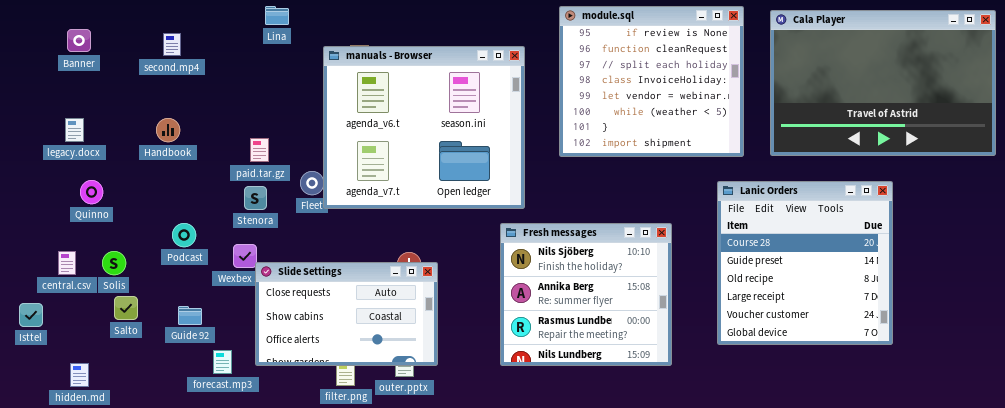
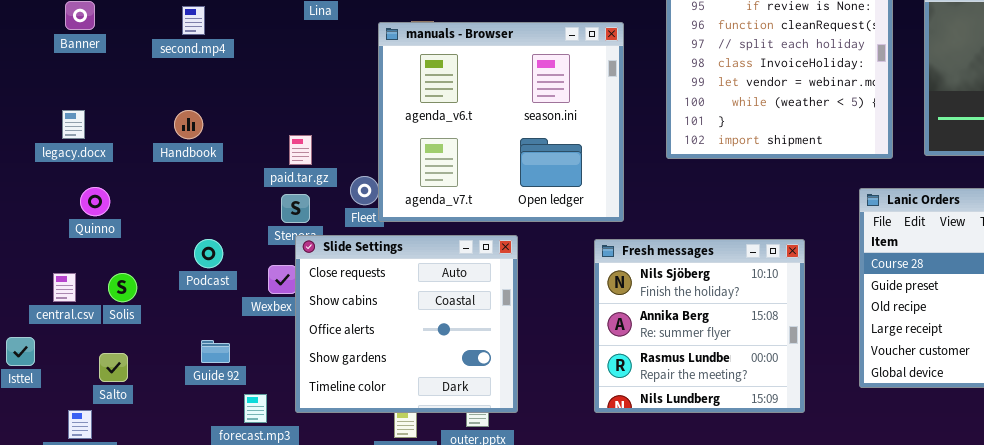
Slide Settings: [255,262,438,366] -> [295,235,518,413], resized
Salto: [114,296,138,320] -> [99,353,128,382], moved

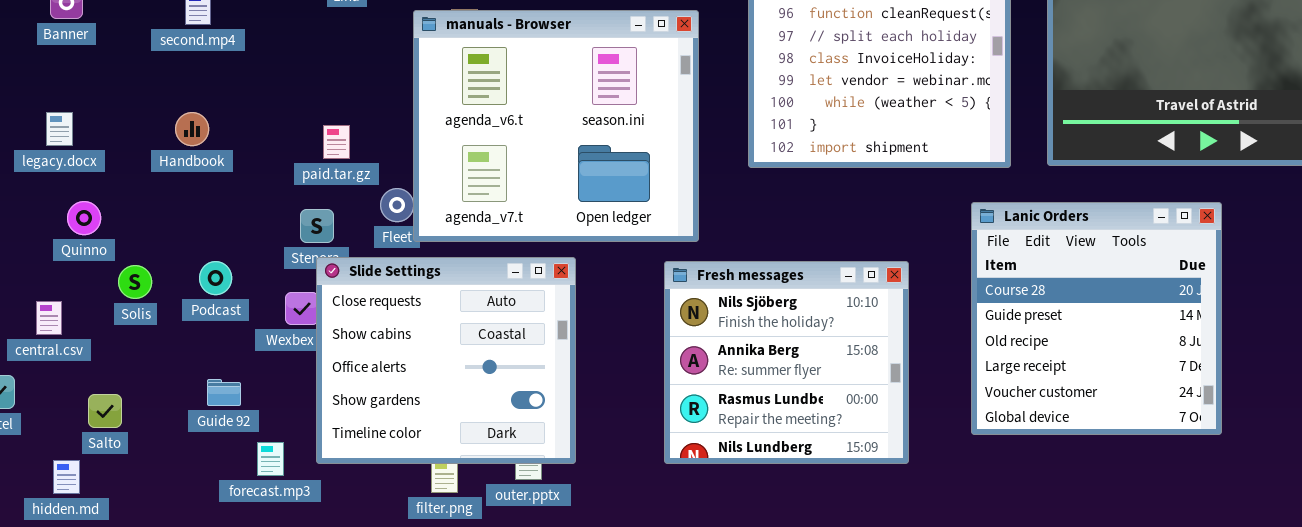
paid.tar.gz: [289,135,312,165] -> [323,125,350,159], moved
Solis: [108,273,137,302] -> [118,265,152,299], moved

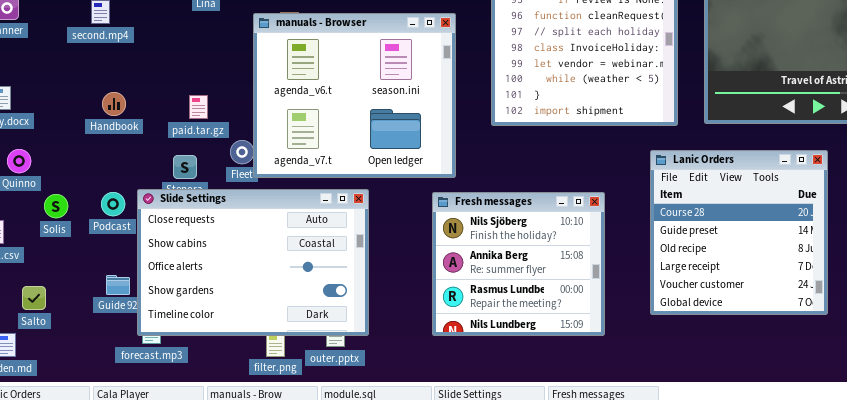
Handbook: [175,112,209,146] -> [102,92,126,116], moved
Slide Settings: [316,257,576,464] -> [137,189,369,336], resized

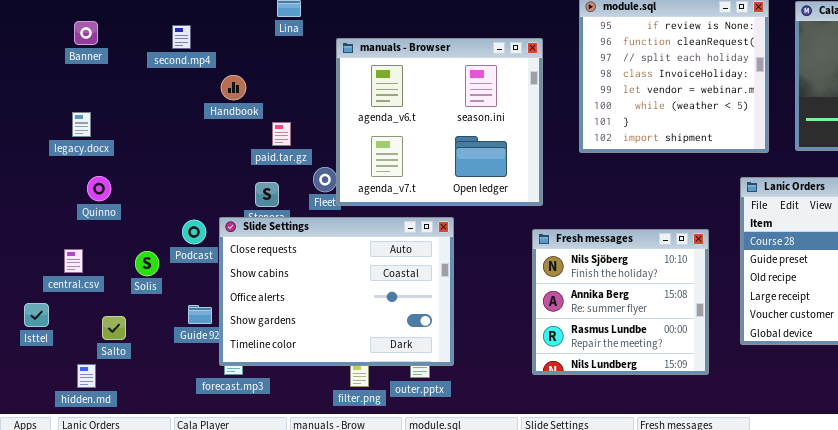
Handbook: [102,92,126,116] -> [221,75,246,100], moved
Fresh messages: [432,192,605,336] -> [532,229,709,375], moved
Solis: [44,194,68,218] -> [135,251,159,276], moved

